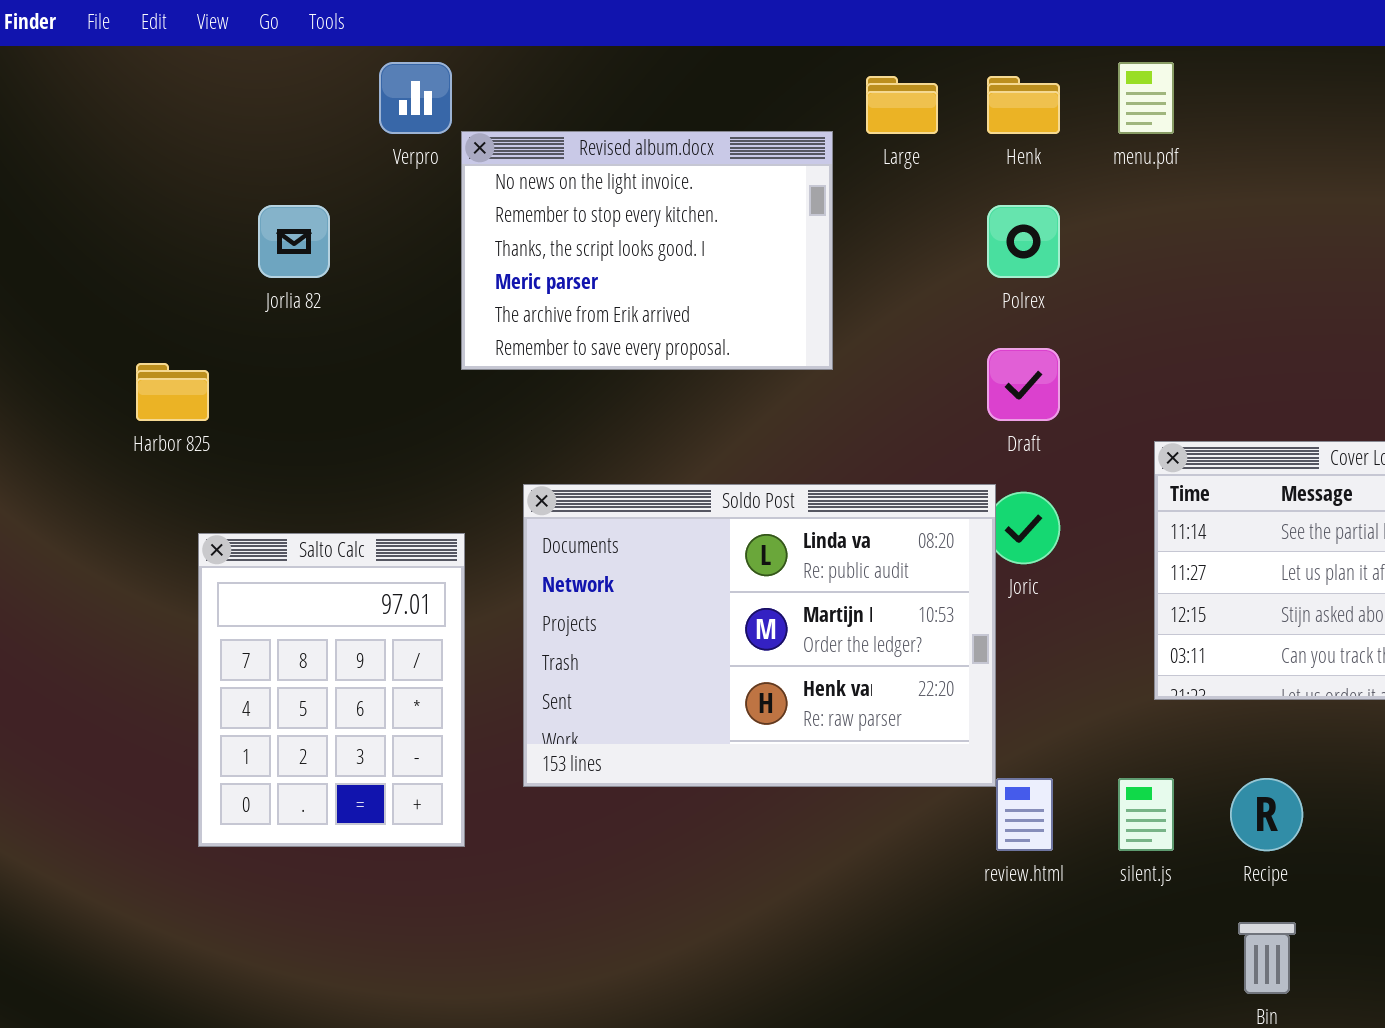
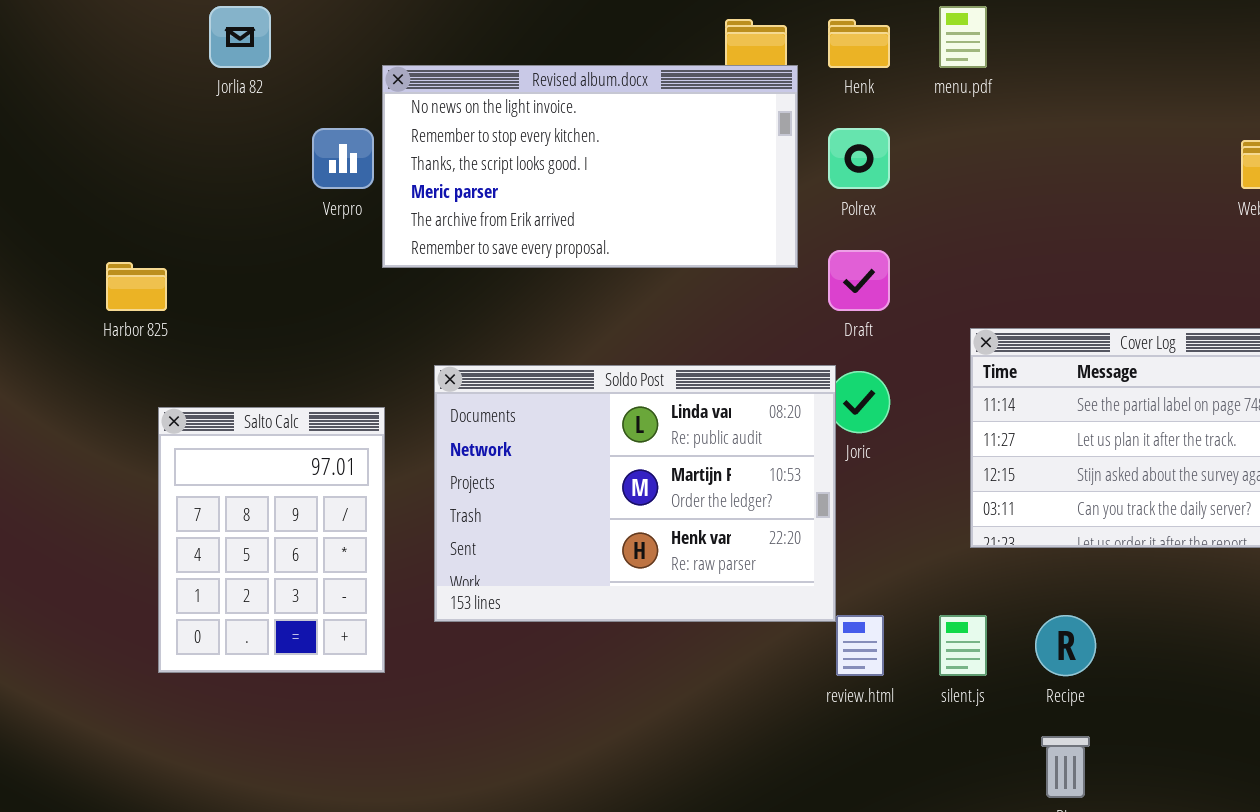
Verpro: [379,62,452,134] -> [312,128,374,189], moved
Revised album.docx: [461,131,833,370] -> [382,65,798,268], resized
Jorlia 82: [258,205,330,278] -> [209,6,271,68], moved

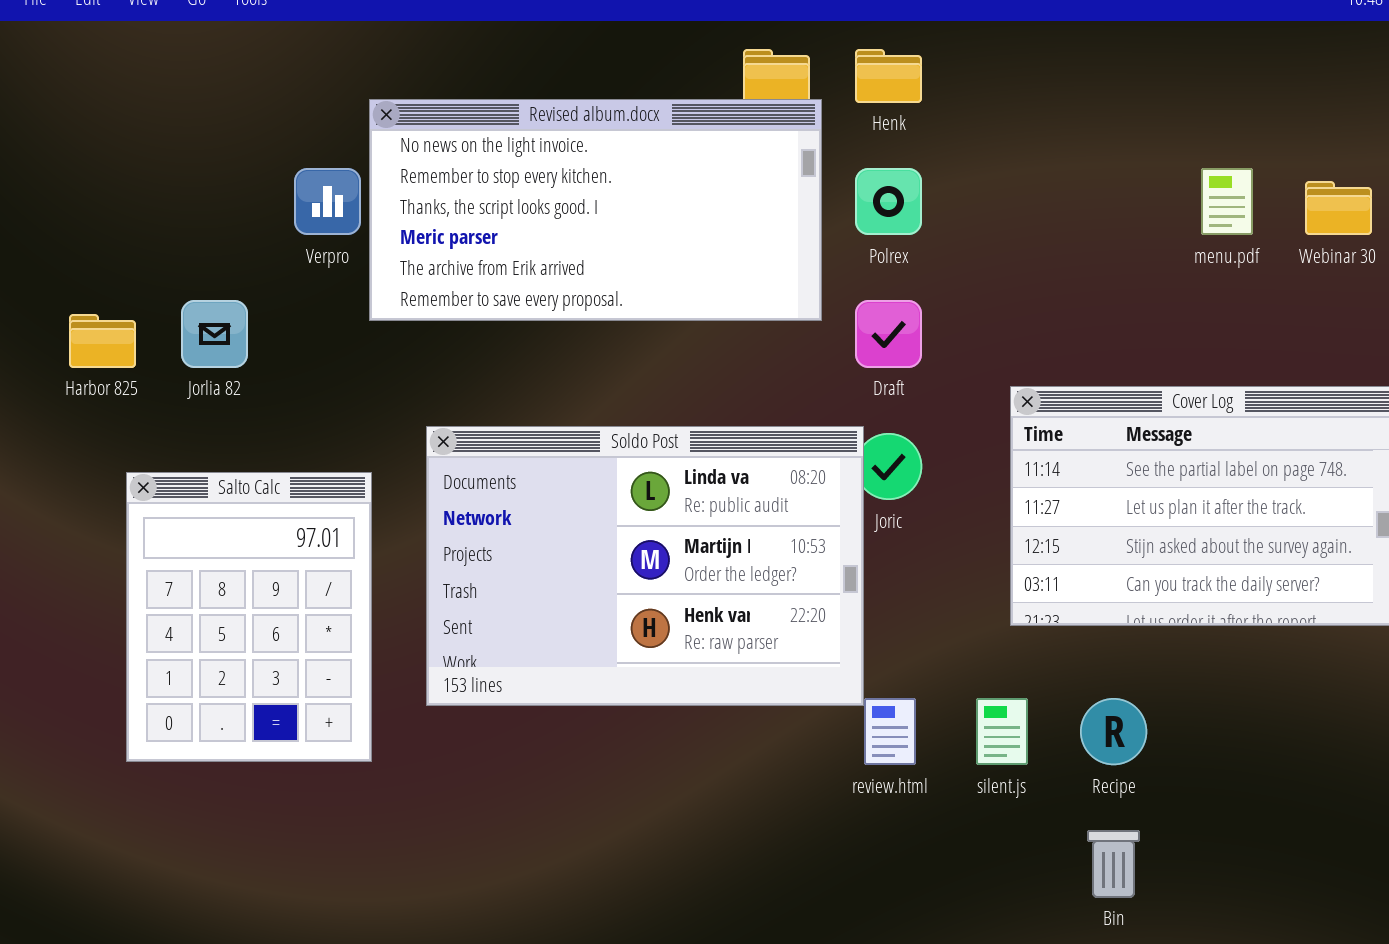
Jorlia 82: [209,6,271,68] -> [181,300,248,368], moved
menu.pdf: [939,6,987,68] -> [1201,168,1253,235], moved

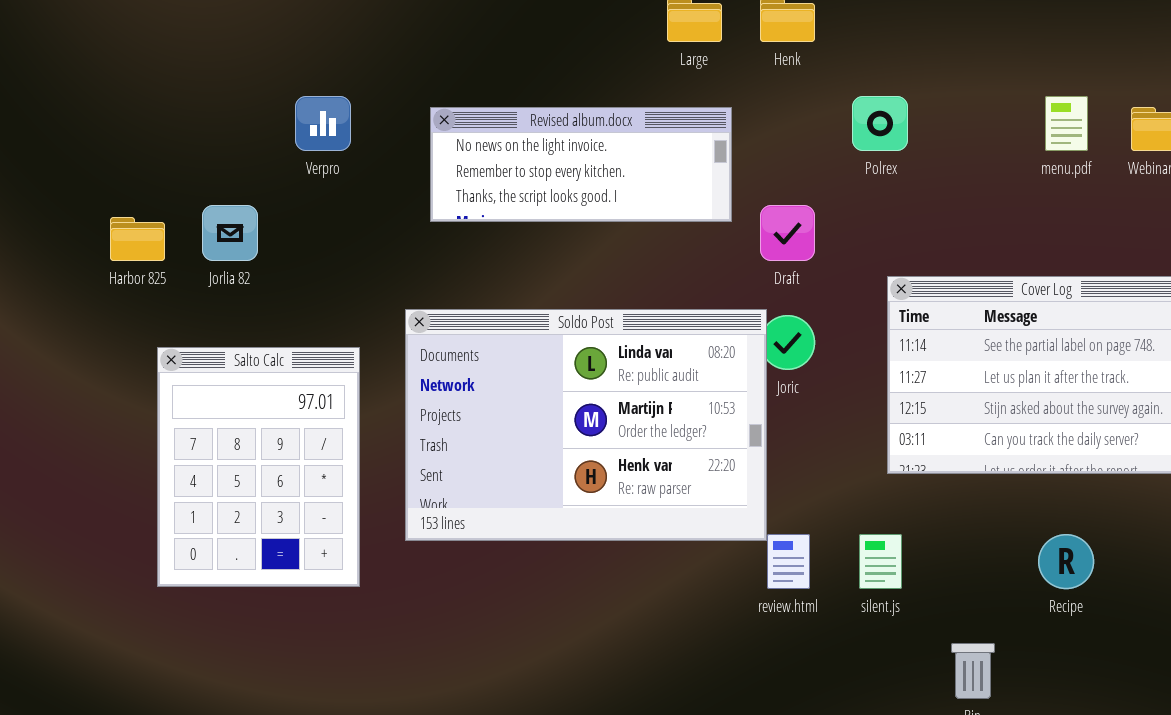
Revised album.docx: [369,99,822,321] -> [430,107,732,222], resized
Polrex: [855,168,922,235] -> [852,96,908,151], moved
Recipe: [1080,698,1147,765] -> [1038,534,1094,589], moved

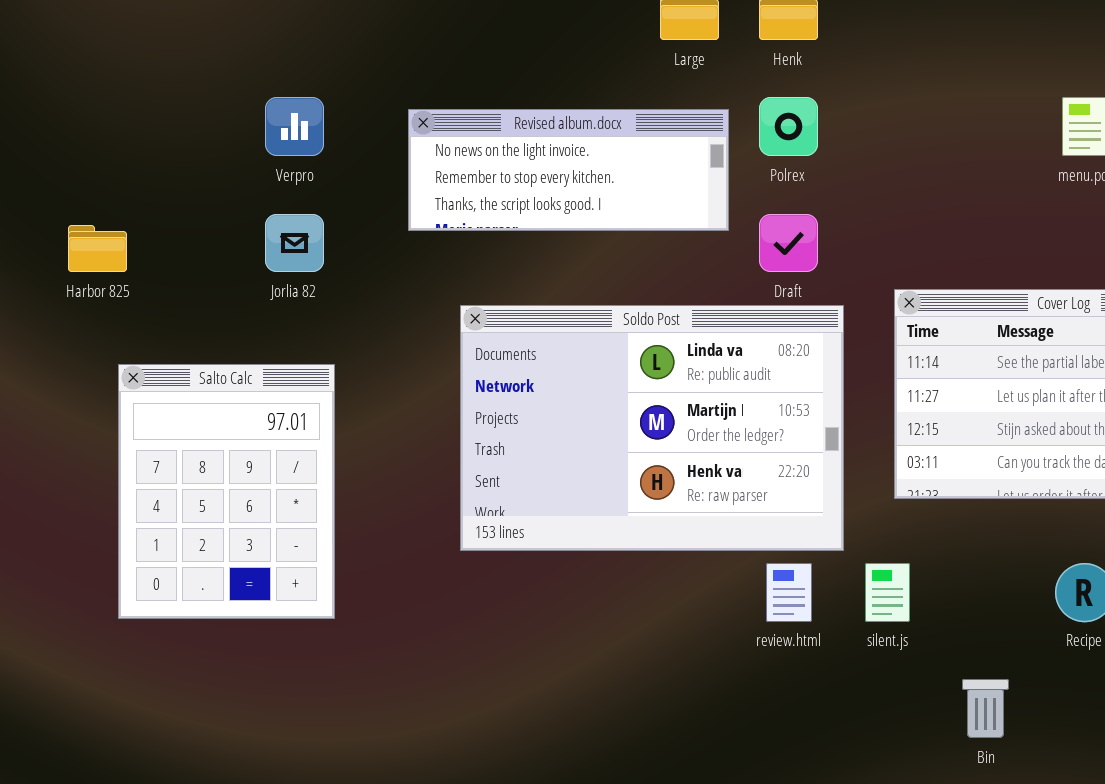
Polrex: [852,96,908,151] -> [759,97,818,156], moved
Jorlia 82: [202,205,258,261] -> [265,214,324,272], moved
Soldo Post: [405,309,767,541] -> [460,305,844,551], moved

